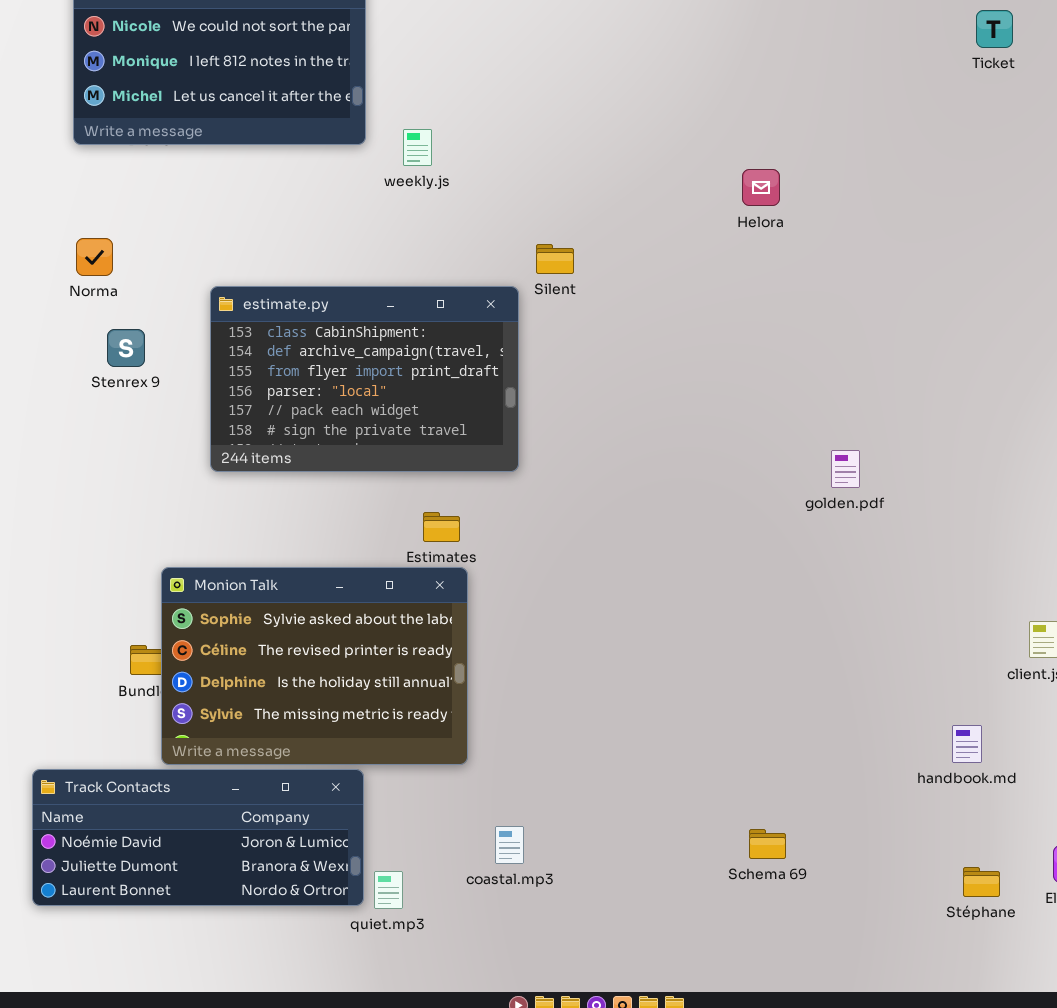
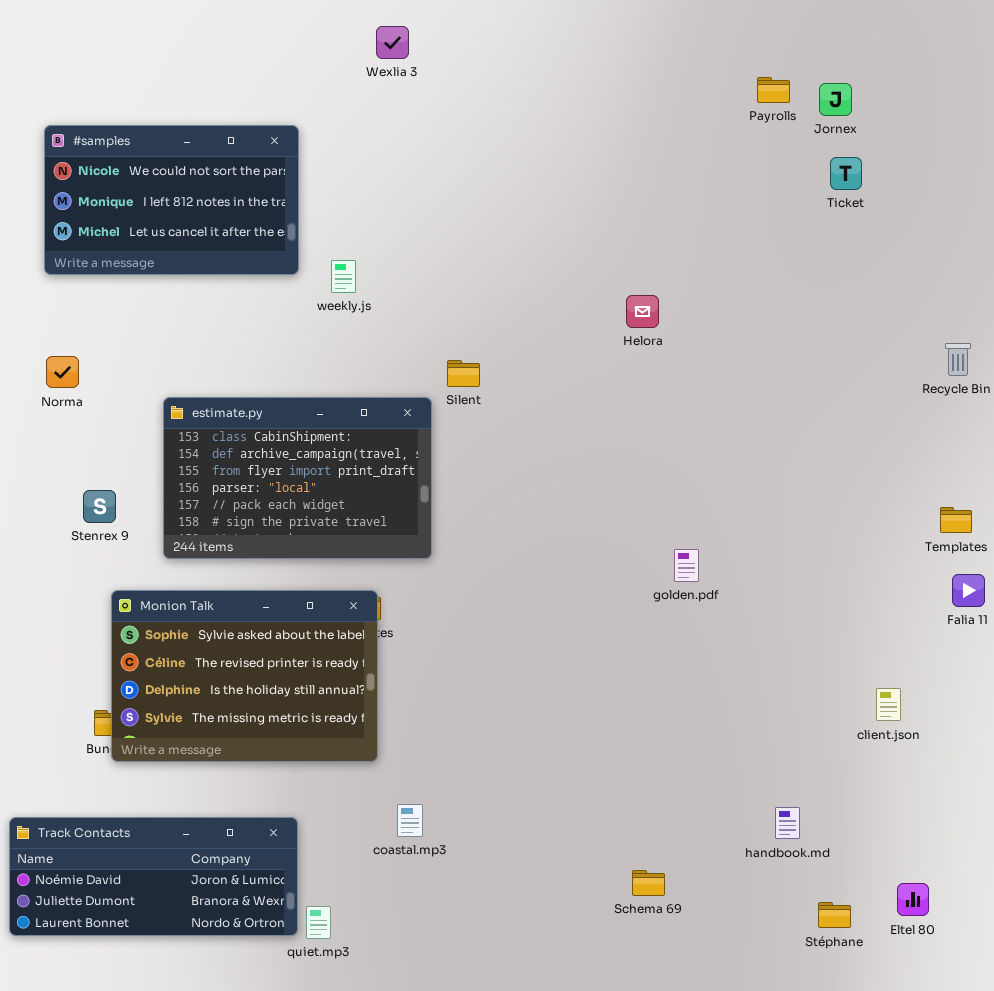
Stenrex 9: [107,329,145,367] -> [83,490,116,523], moved
golden.pdf: [831,450,860,488] -> [674,549,699,582], moved
Monion Talk: [161,567,468,765] -> [111,590,378,762], moved
handbook.md: [952,725,982,763] -> [775,807,800,839], moved
coastal.mp3: [495,826,524,864] -> [397,804,423,837], moved

